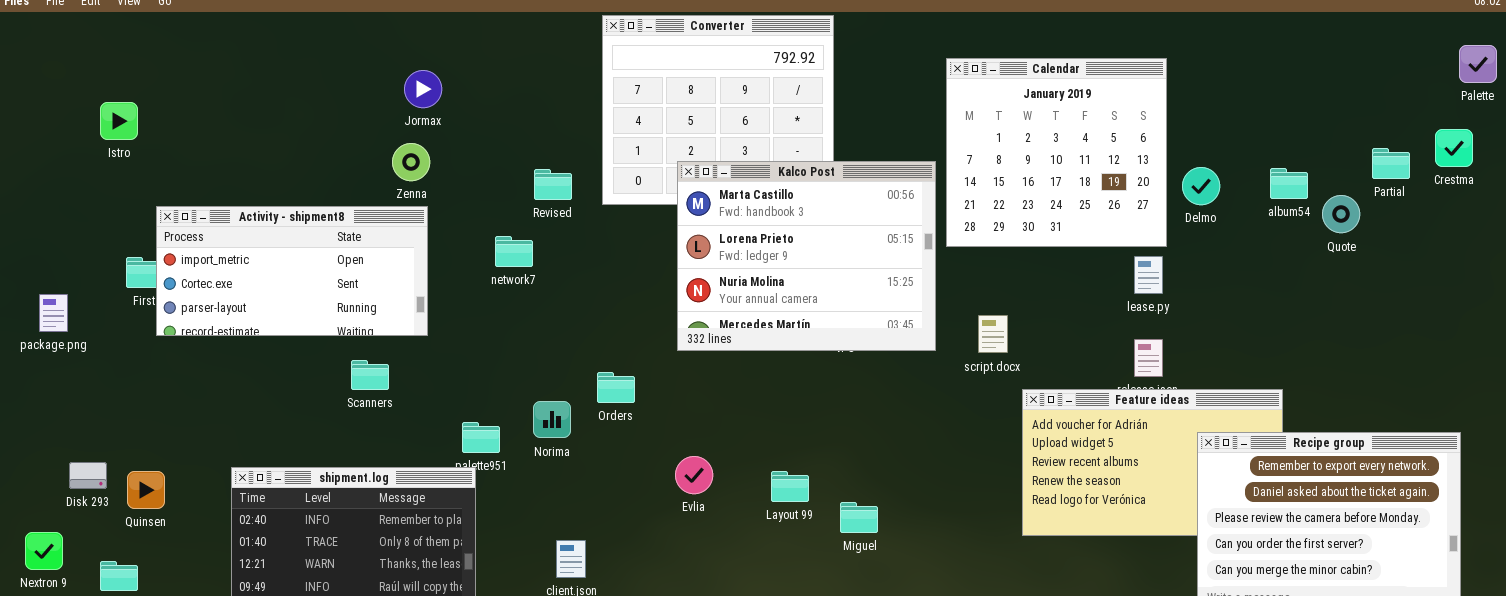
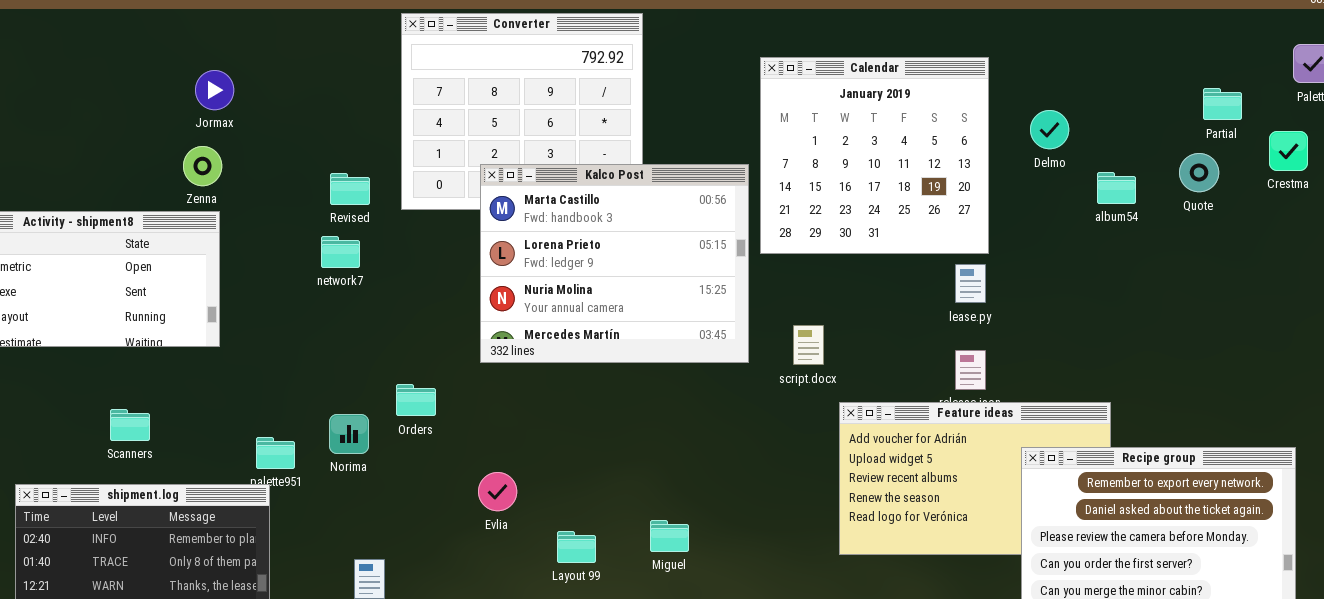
Partial: [1372,148,1410,179] -> [1203,88,1242,120], moved
Delmo: [1182,167,1220,205] -> [1030,110,1069,149], moved
Quote: [1322,195,1360,233] -> [1179,153,1219,192], moved
network7: [495,236,533,267] -> [321,236,360,268], moved
Scanners: [351,360,389,390] -> [110,409,150,441], moved
Layout 99: [771,471,809,502] -> [557,531,596,563], moved

